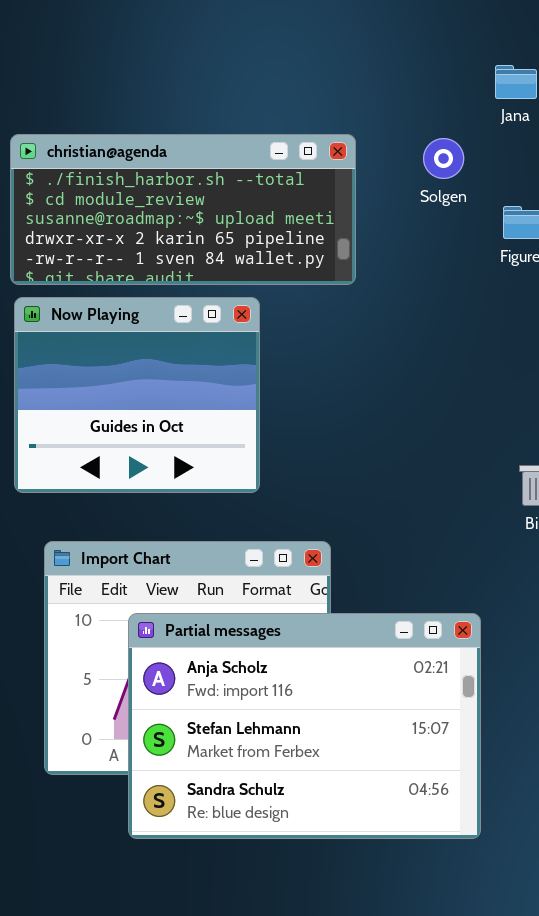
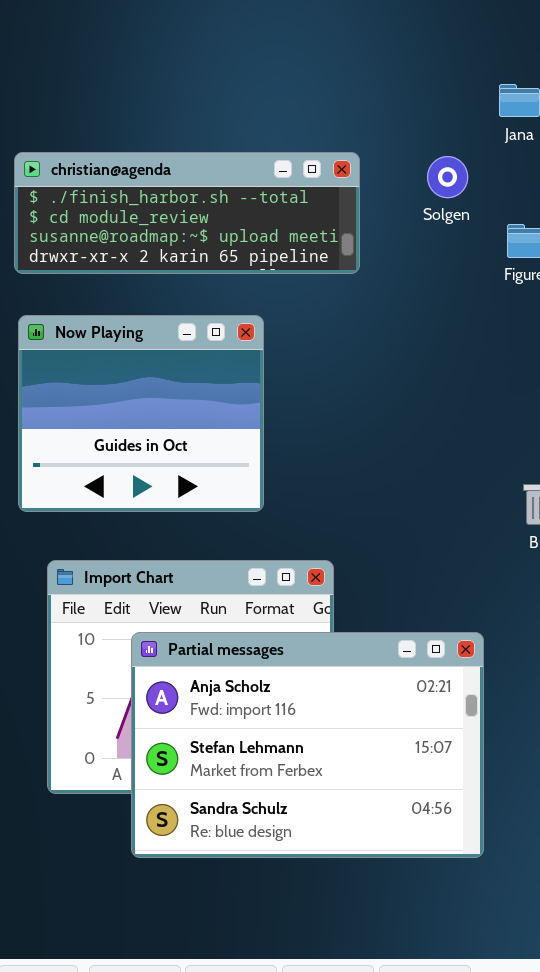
christian@agenda: [10,134,356,285] -> [14,152,360,274], resized

